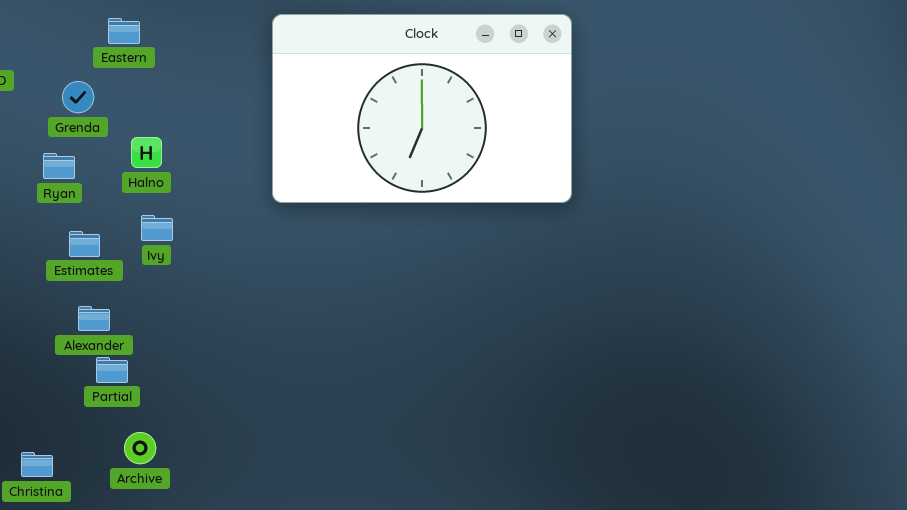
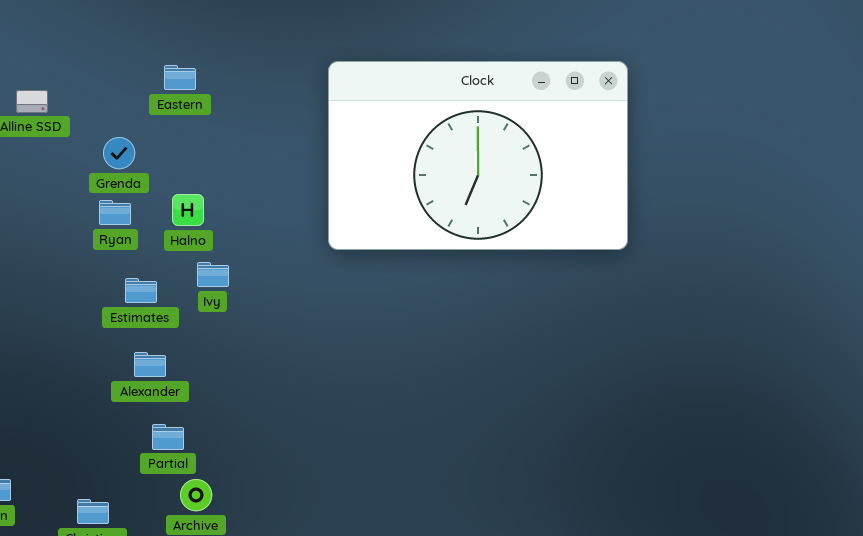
Grenda: [62,81,94,113] -> [103,137,135,169], moved
Halno: [131,137,162,168] -> [172,194,204,226], moved
Partial: [96,357,128,383] -> [152,424,184,450], moved

